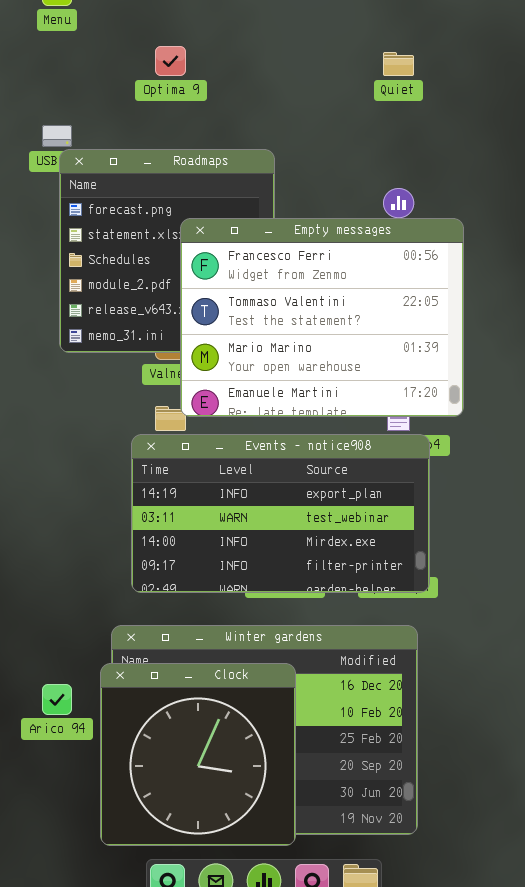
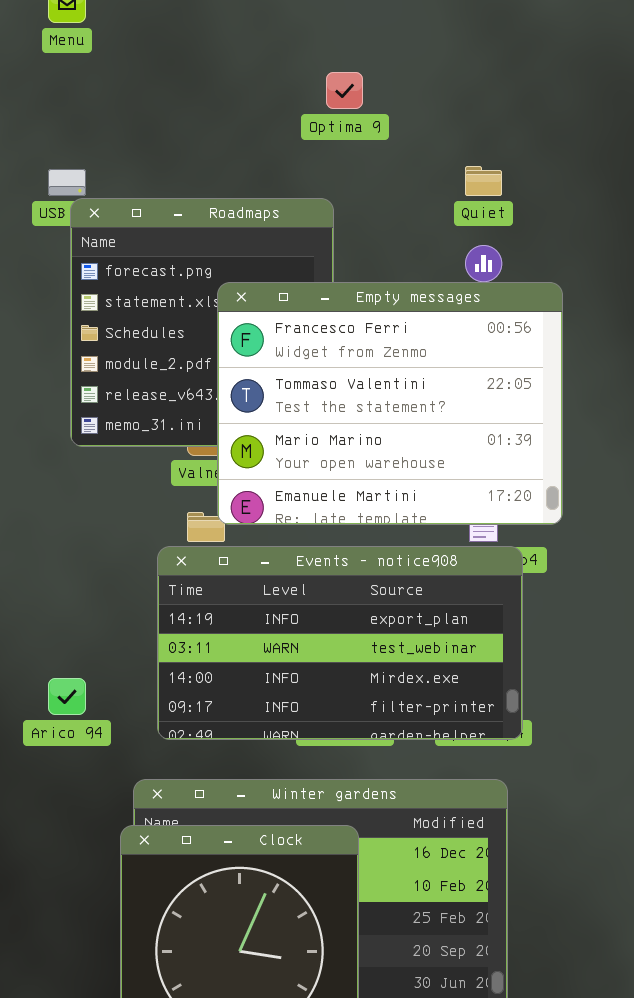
Optima 9: [155,46,186,76] -> [326,72,363,109], moved
Quiet: [383,52,414,76] -> [465,166,502,196], moved
Arico 94: [42,684,72,715] -> [48,678,86,715], moved

